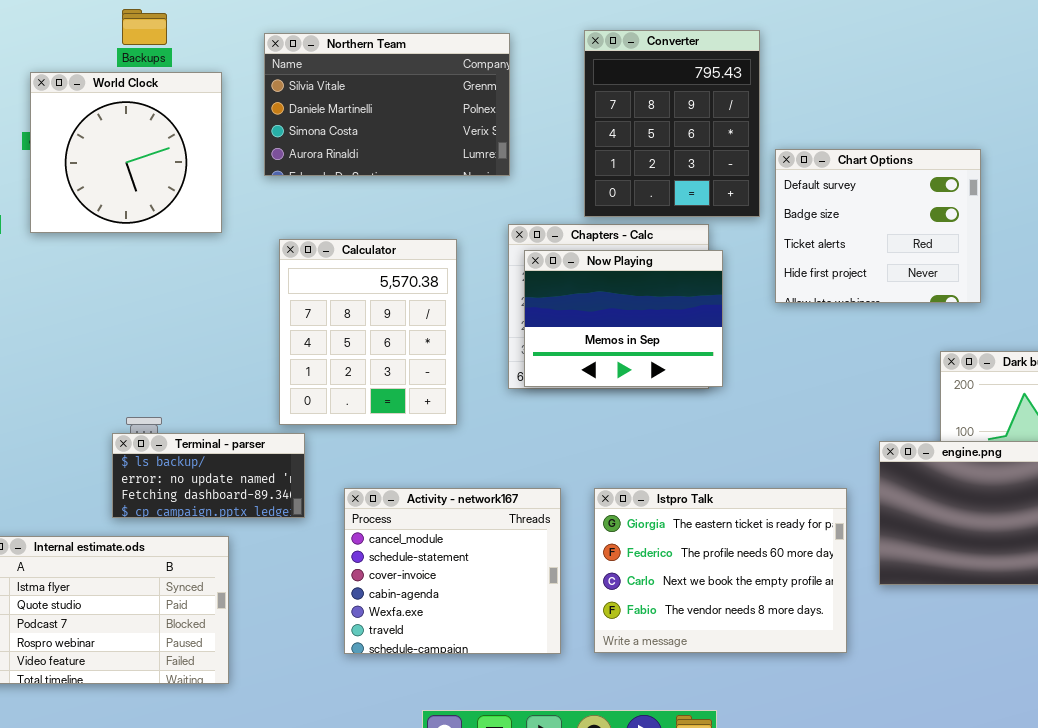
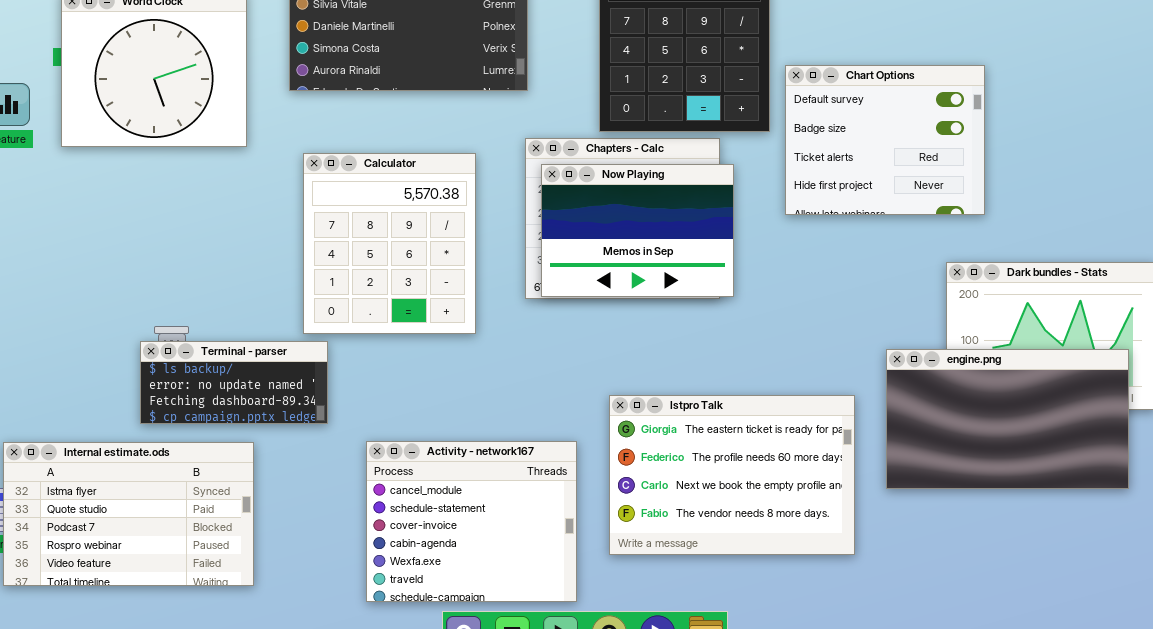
Activity - network167: [344,488,561,654] -> [366,441,577,602], moved

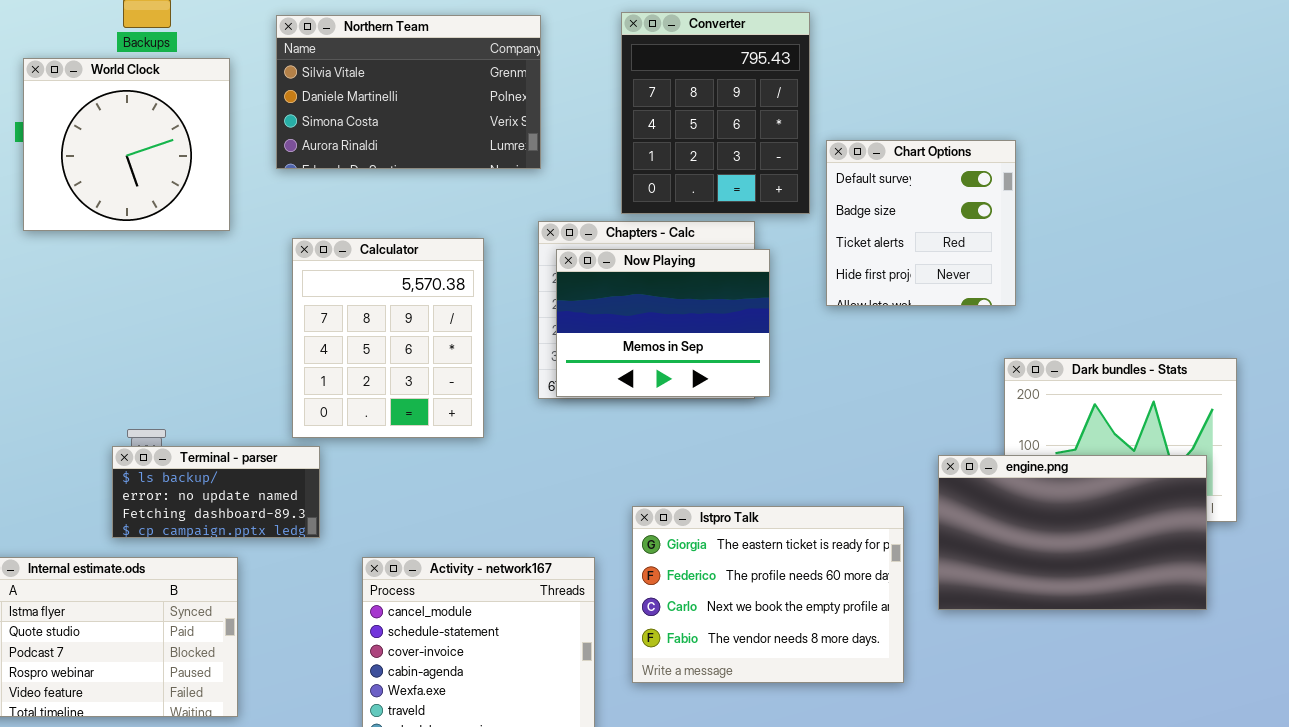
Chart Options: [785,65,985,215] -> [826,140,1016,306], resized

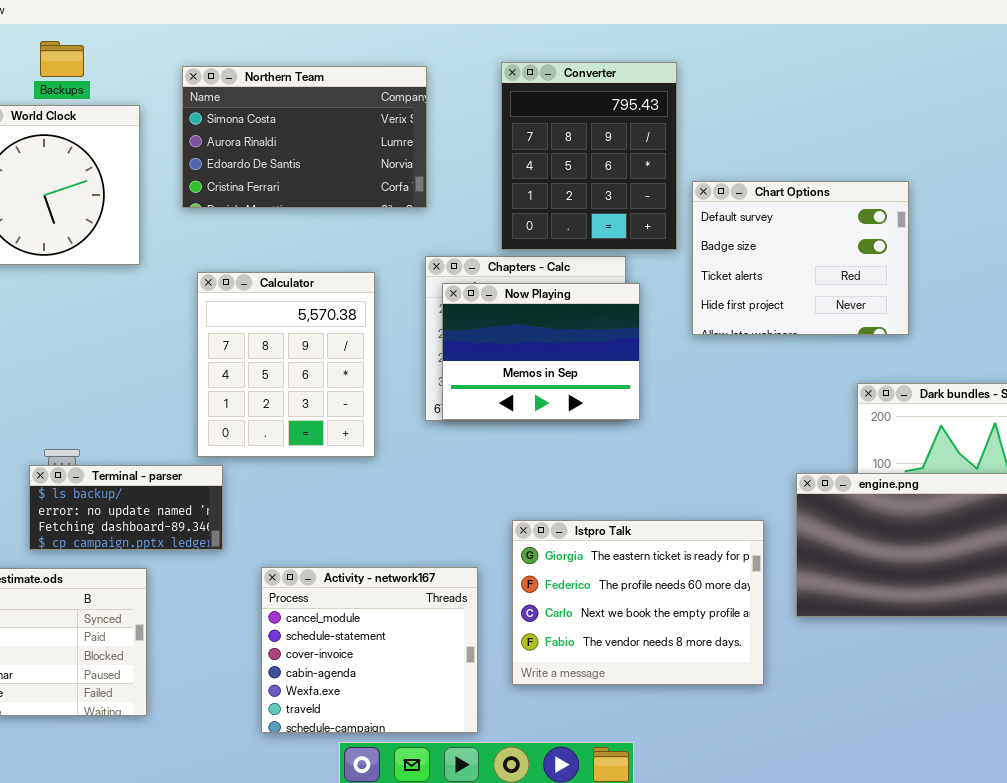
Northern Team: [276,15,541,169] -> [182,66,427,208], scrolled down 2 rows
Chart Options: [826,140,1016,306] -> [692,181,909,335], resized

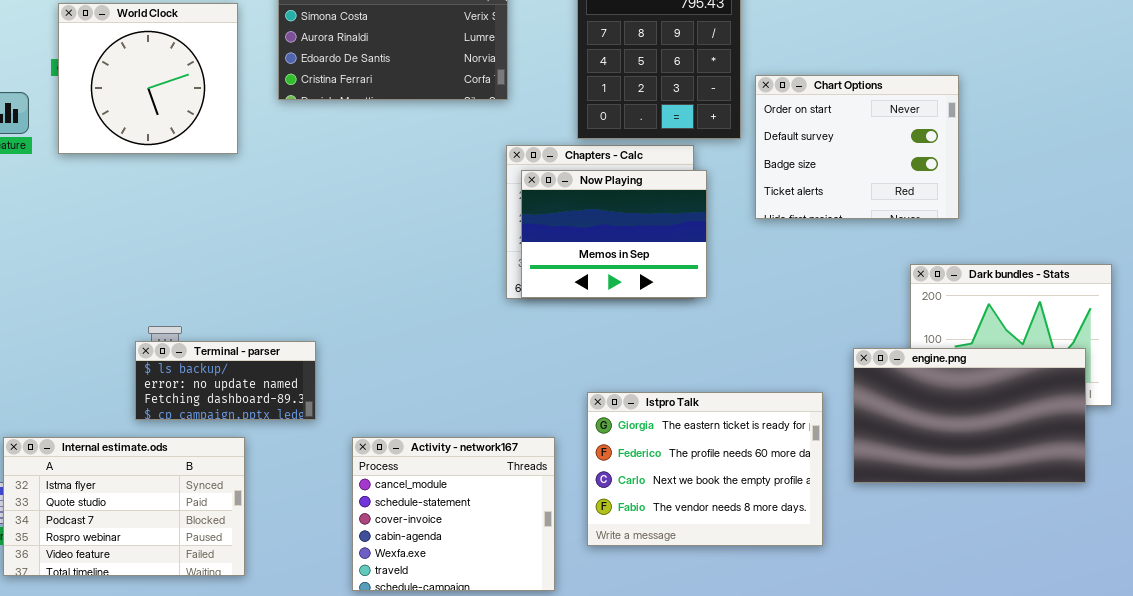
Chart Options: [692,181,909,335] -> [755,75,959,219], scrolled up 1 row
Calculator: [197,272,375,457] -> none, closed

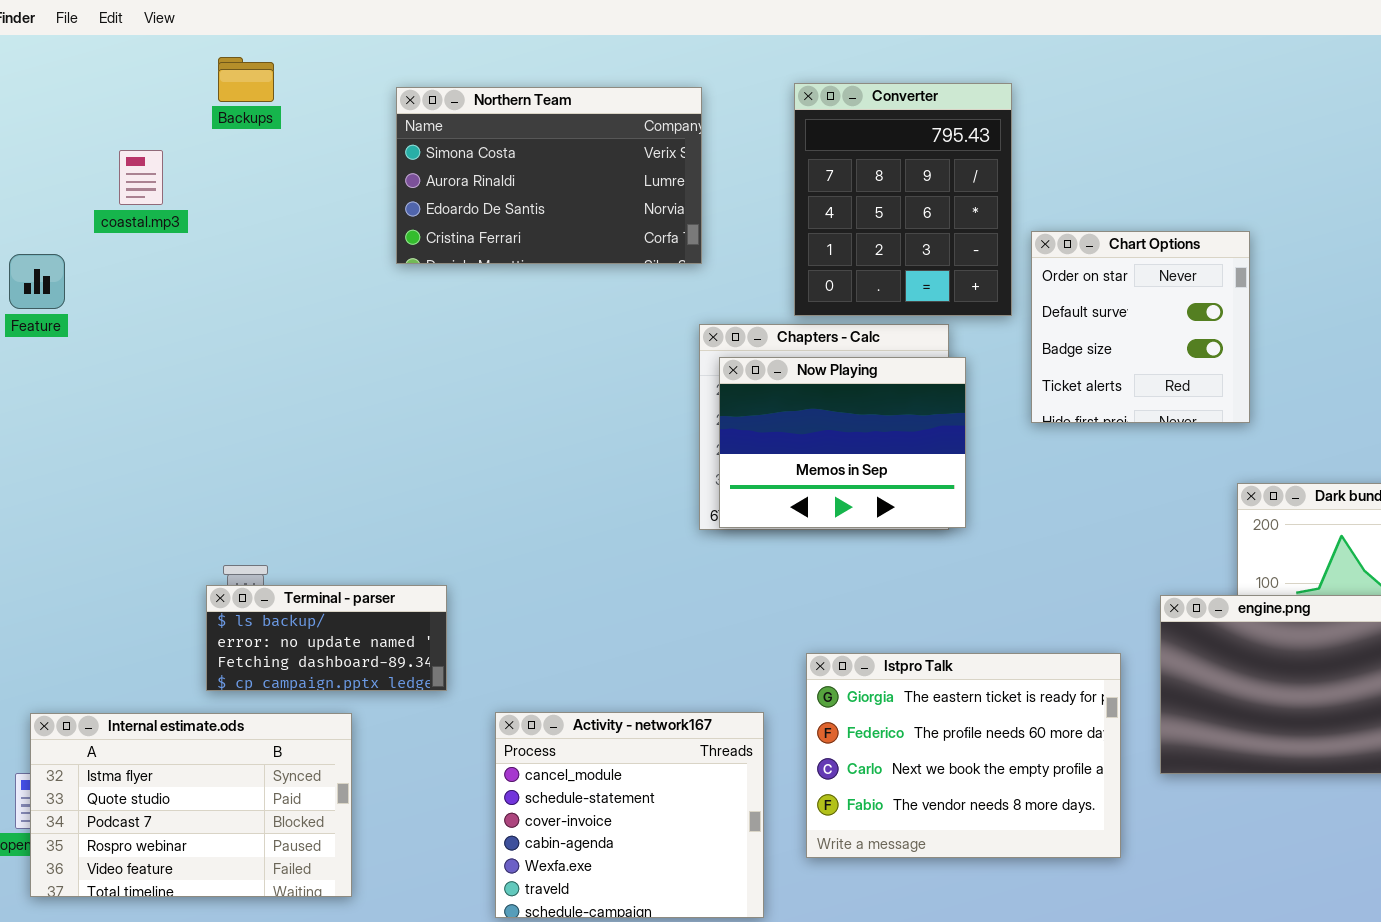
World Clock: [58,3,238,154] -> none, closed
Chart Options: [755,75,959,219] -> [1031,231,1250,423], resized

